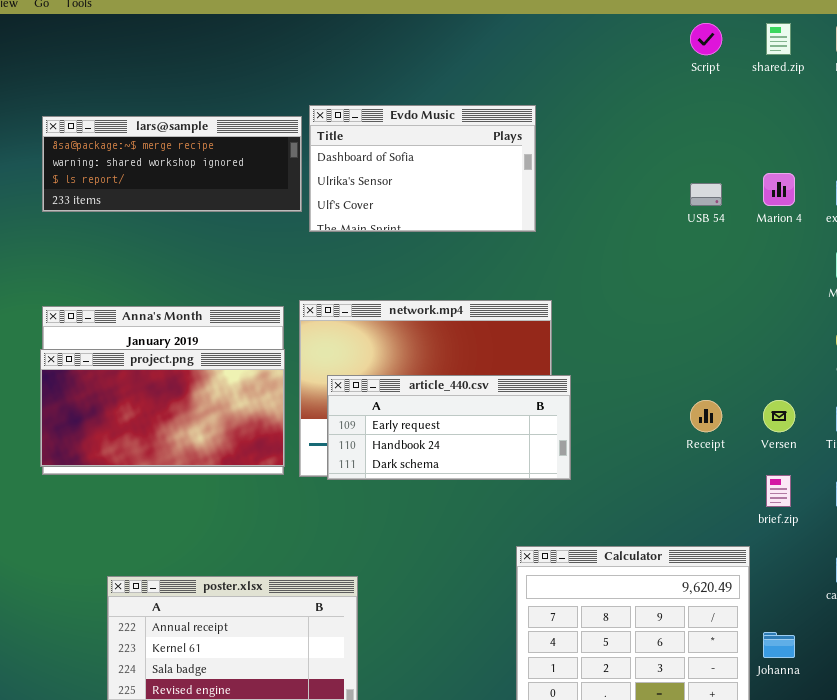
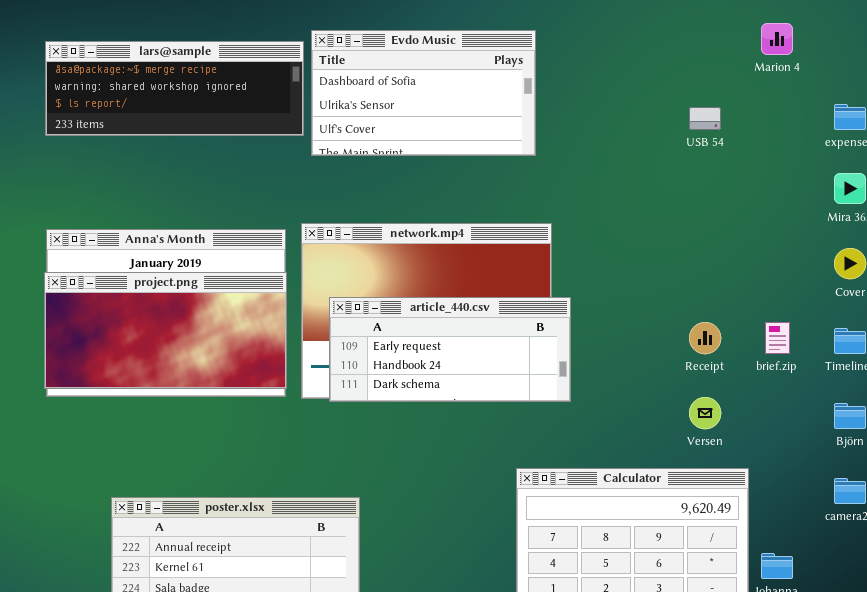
Marion 4: [763,173,795,206] -> [761,23,793,55], moved
Versen: [763,400,795,432] -> [689,397,721,429], moved
brief.zip: [766,475,791,507] -> [765,322,790,354], moved

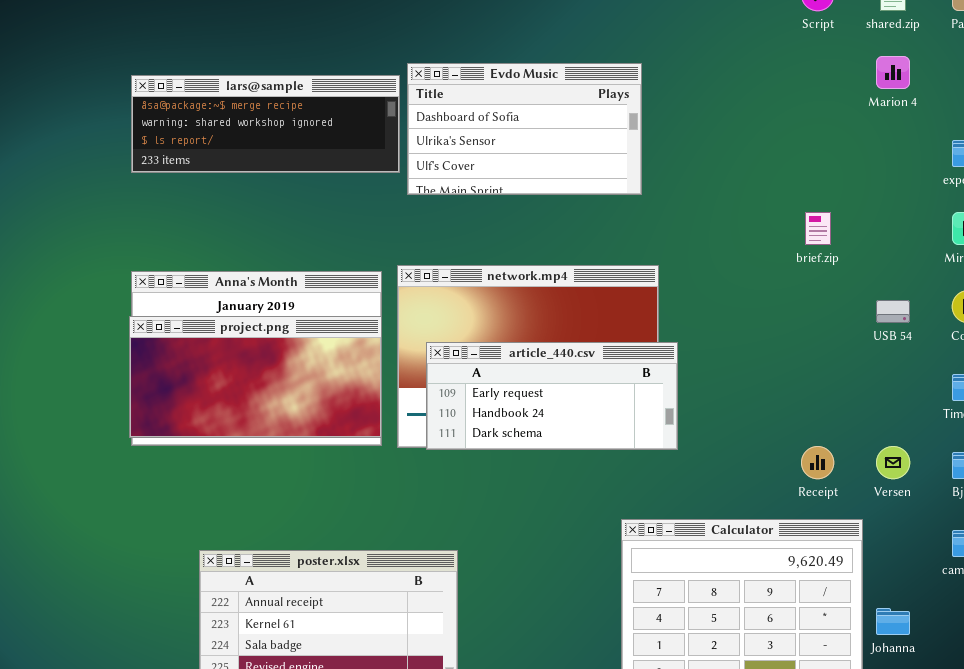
USB 54: [689,107,721,130] -> [876,300,910,323], moved
Receipt: [689,322,721,354] -> [801,446,834,479], moved
brief.zip: [765,322,790,354] -> [805,212,831,245], moved
Versen: [689,397,721,429] -> [876,446,910,479], moved

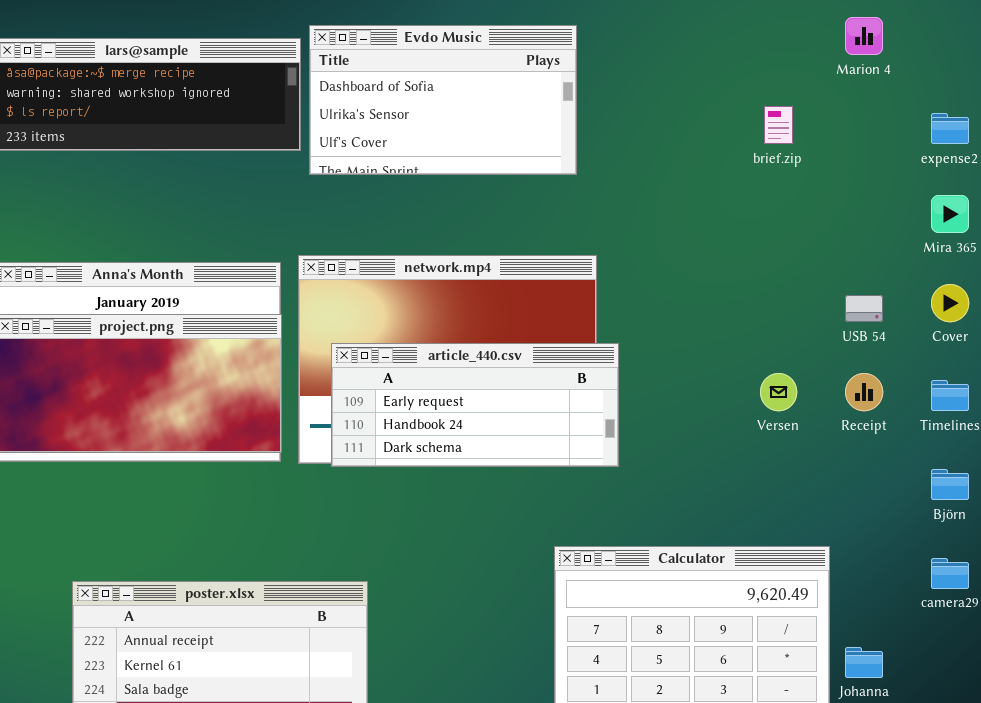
brief.zip: [805,212,831,245] -> [764,106,793,144], moved
Receipt: [801,446,834,479] -> [845,373,883,411], moved
Versen: [876,446,910,479] -> [760,373,797,411], moved

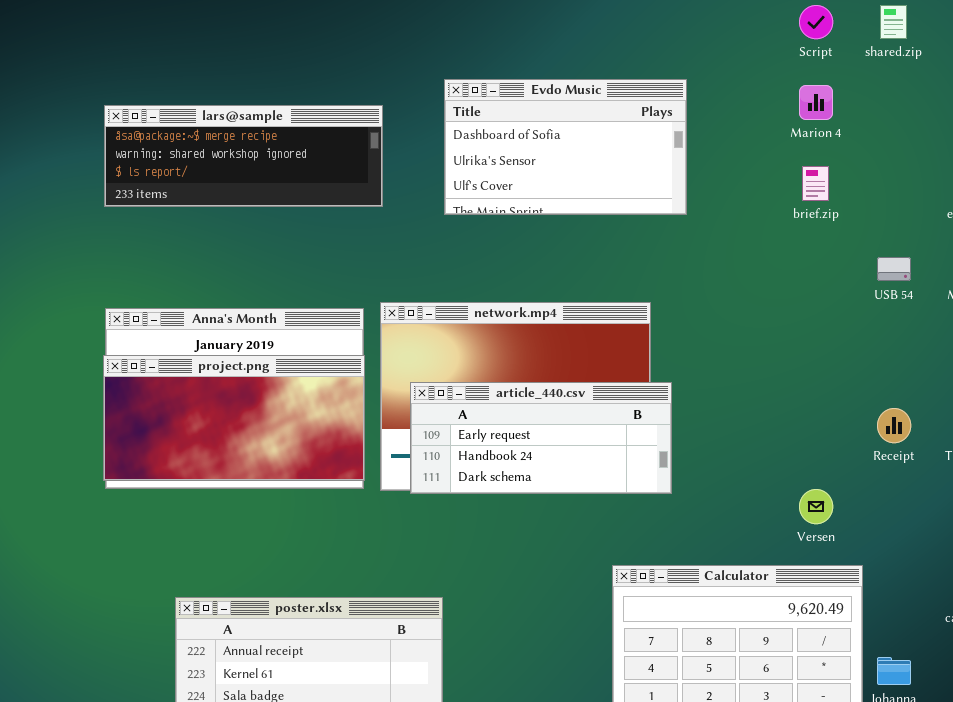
Marion 4: [845,17,883,55] -> [799,85,833,120], moved
Evdo Music: [309,25,577,175] -> [444,79,687,215], moved
USB 54: [845,295,883,322] -> [877,257,911,281], moved
Versen: [760,373,797,411] -> [799,489,833,524], moved

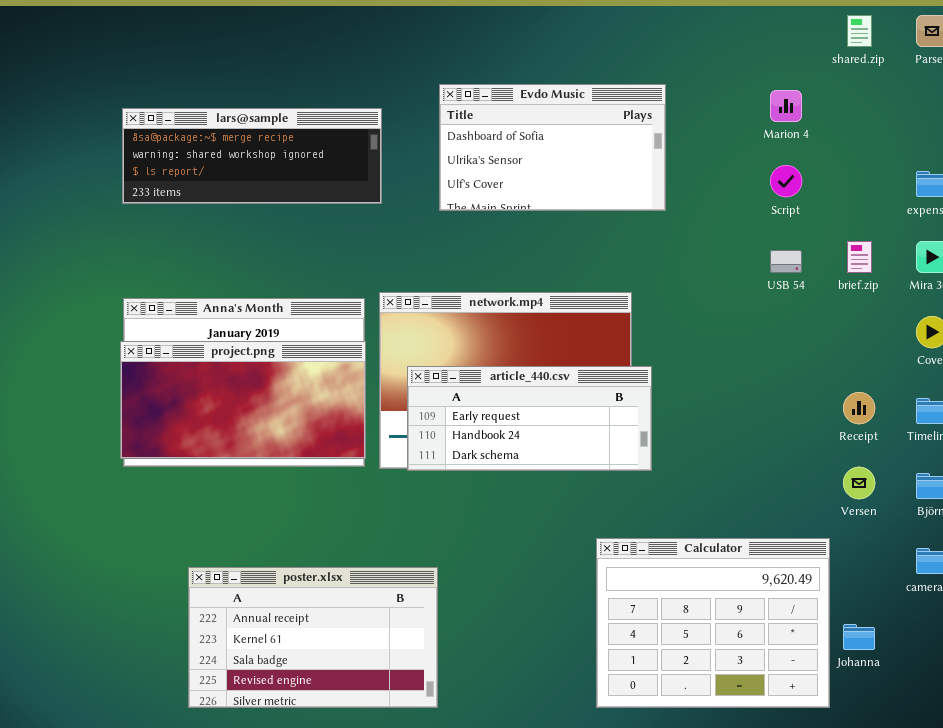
Script: [799,5,833,39] -> [770,165,802,197], moved
brief.zip: [802,166,829,201] -> [847,241,872,273], moved
USB 54: [877,257,911,281] -> [770,250,802,273], moved
Versen: [799,489,833,524] -> [843,467,875,499], moved

